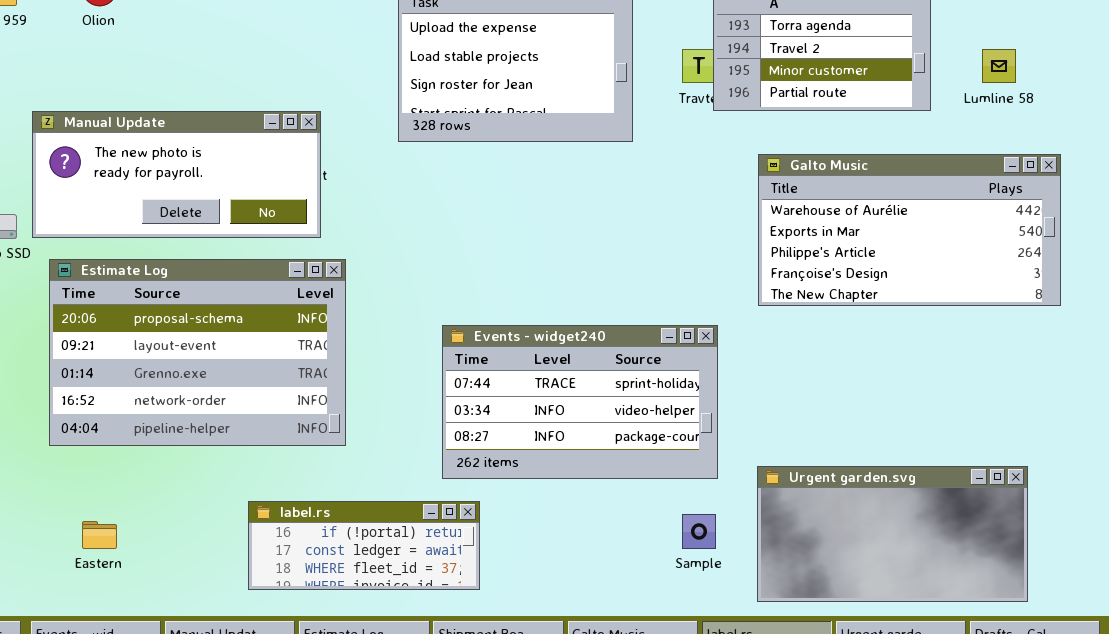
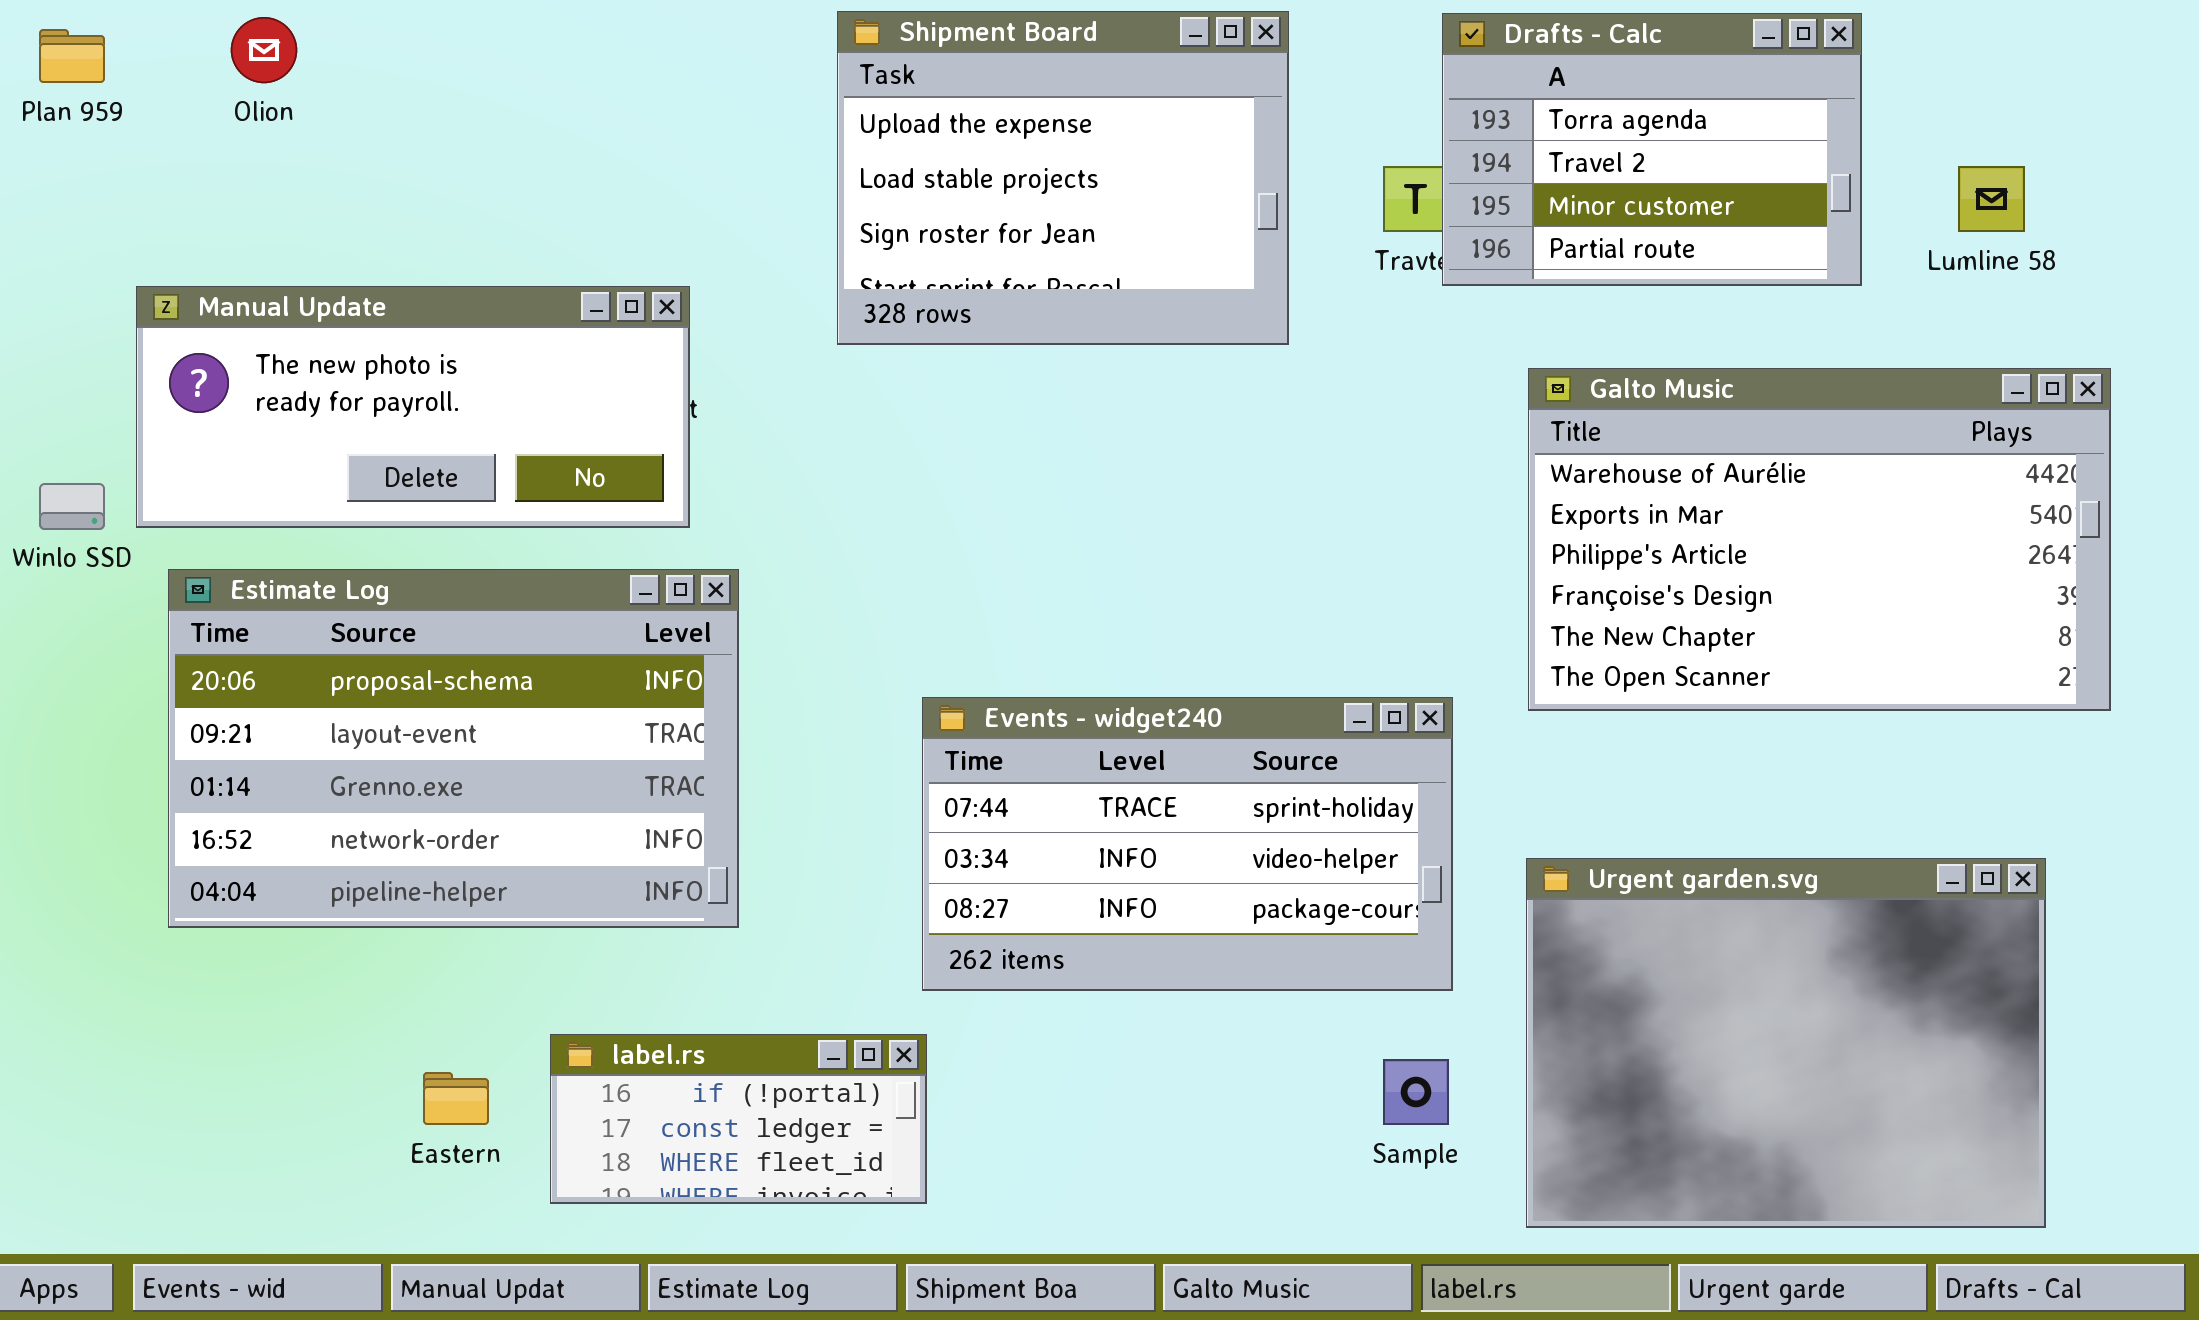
Galto Music: [758,154,1061,306] -> [1528,368,2111,711], resized
Urgent garden.svg: [757,466,1028,602] -> [1526,858,2046,1228], resized
label.rs: [248,501,480,590] -> [550,1034,927,1204], resized
Eastern: [82,521,117,549] -> [423,1072,489,1125], moved

